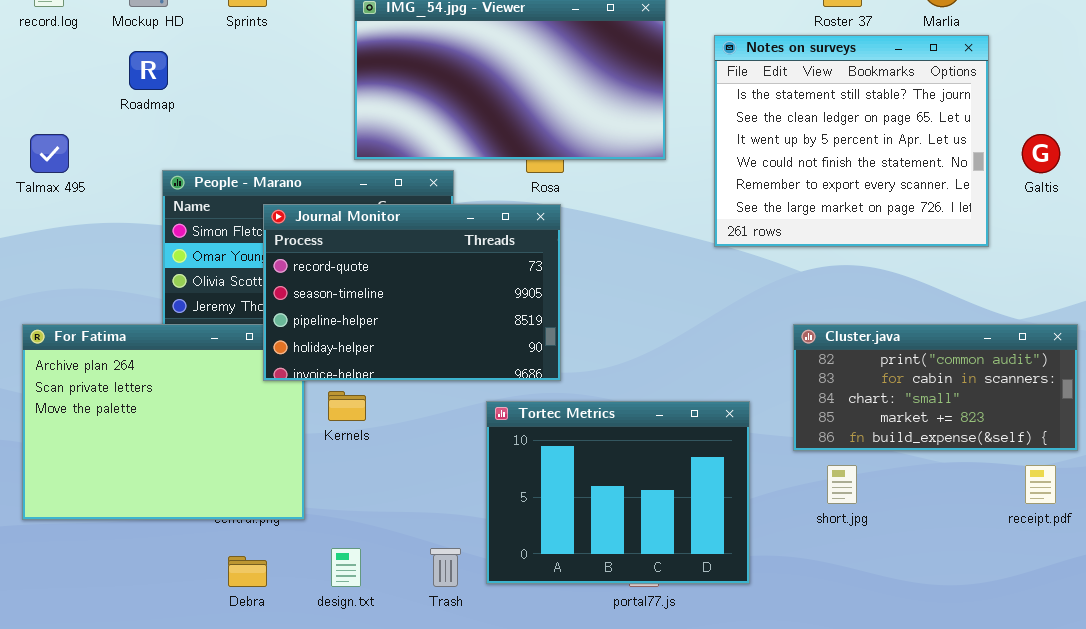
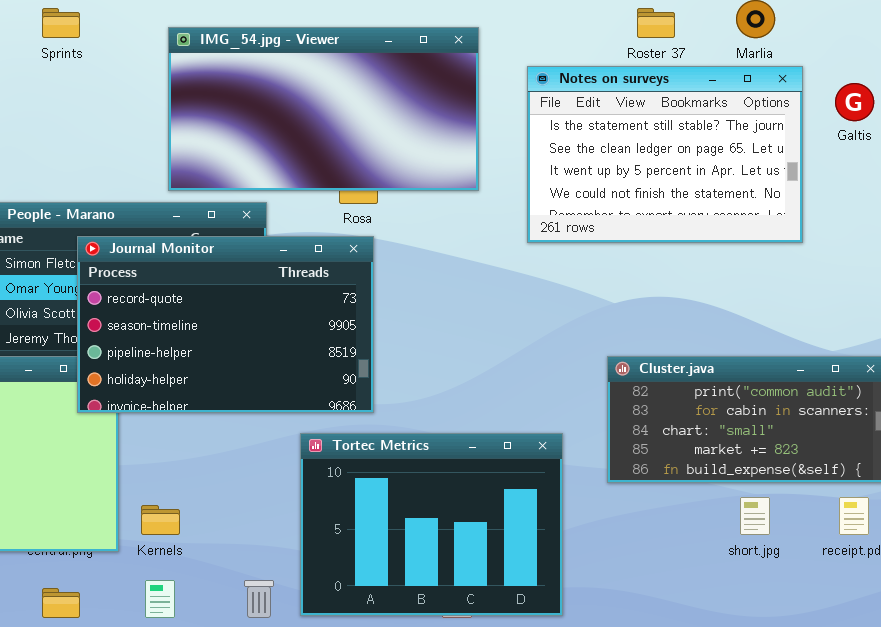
Notes on surveys: [714,35,989,247] -> [527,66,803,243], resized
Galtis: [1022,134,1060,173] -> [835,83,874,121], moved
Kernels: [328,391,366,421] -> [141,505,180,535], moved
short.jpg: [827,465,857,504] -> [740,497,770,535], moved

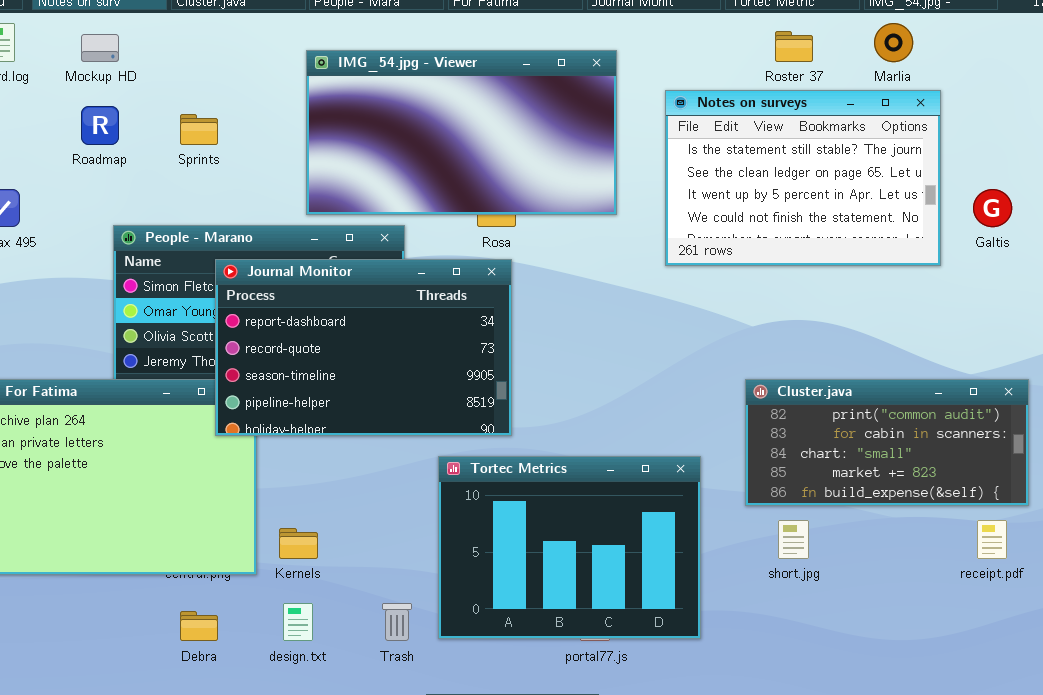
Sprints: [42,8,80,38] -> [180,114,218,145], moved
Galtis: [835,83,874,121] -> [973,189,1012,227], moved
Journal Monitor: [77,236,374,413] -> [215,259,512,436], scrolled up 1 row
short.jpg: [740,497,770,535] -> [778,520,809,559], moved

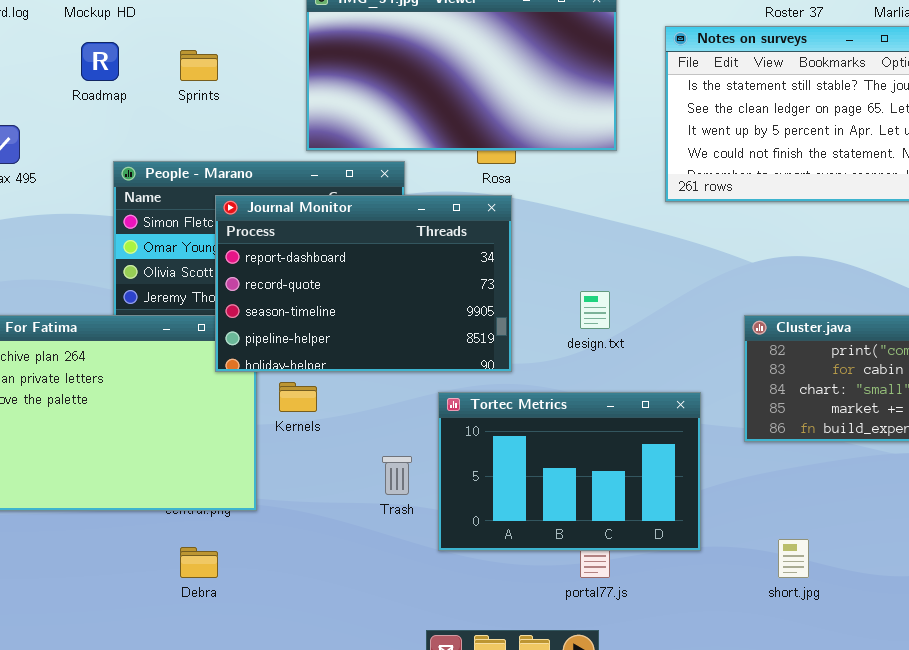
Tortec Metrics: [438,456,701,639] -> [438,392,701,551], resized
short.jpg: [778,520,809,559] -> [778,539,809,578], moved
Kernels: [279,528,318,559] -> [279,382,317,412], moved
design.txt: [283,603,313,641] -> [580,291,610,329], moved
Trash: [382,603,412,641] -> [382,456,412,495], moved

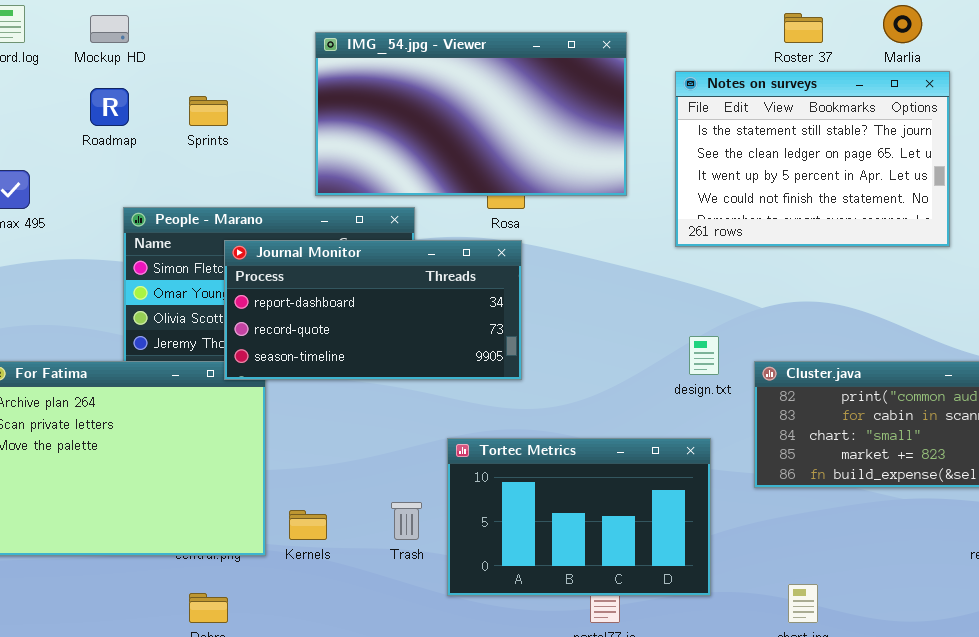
Journal Monitor: [215,195,512,372] -> [224,240,522,380], resized
design.txt: [580,291,610,329] -> [689,336,719,375], moved
Kernels: [279,382,317,412] -> [289,510,327,540], moved

